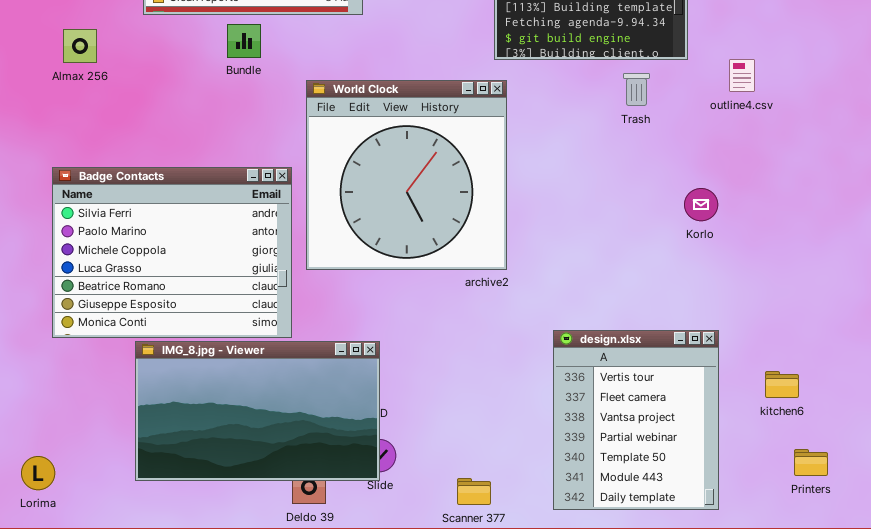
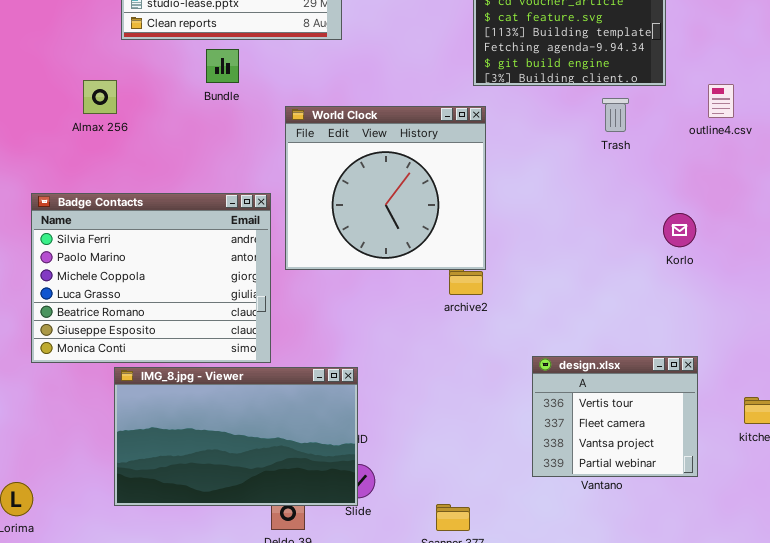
Almax 256: [63,29,97,63] -> [83,80,117,114], moved
World Clock: [306,80,507,270] -> [285,106,486,270], resized
design.xlsx: [553,330,719,510] -> [532,356,698,477], resized

